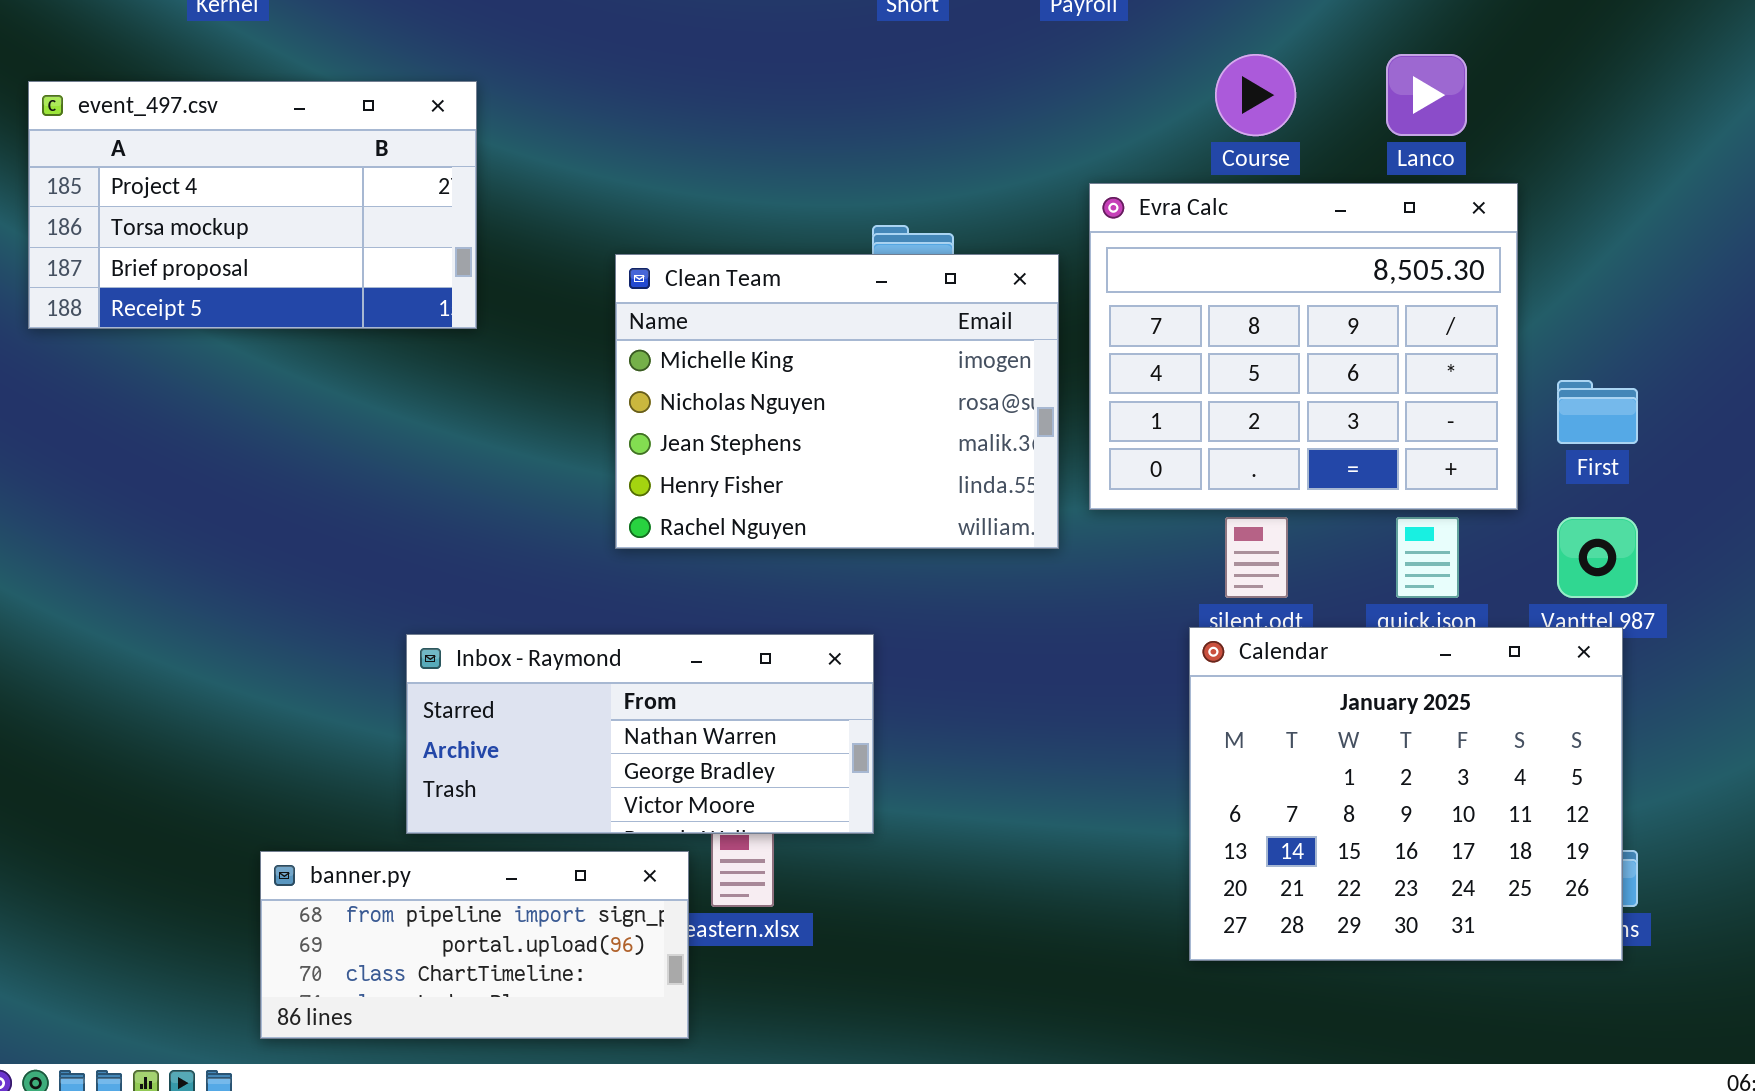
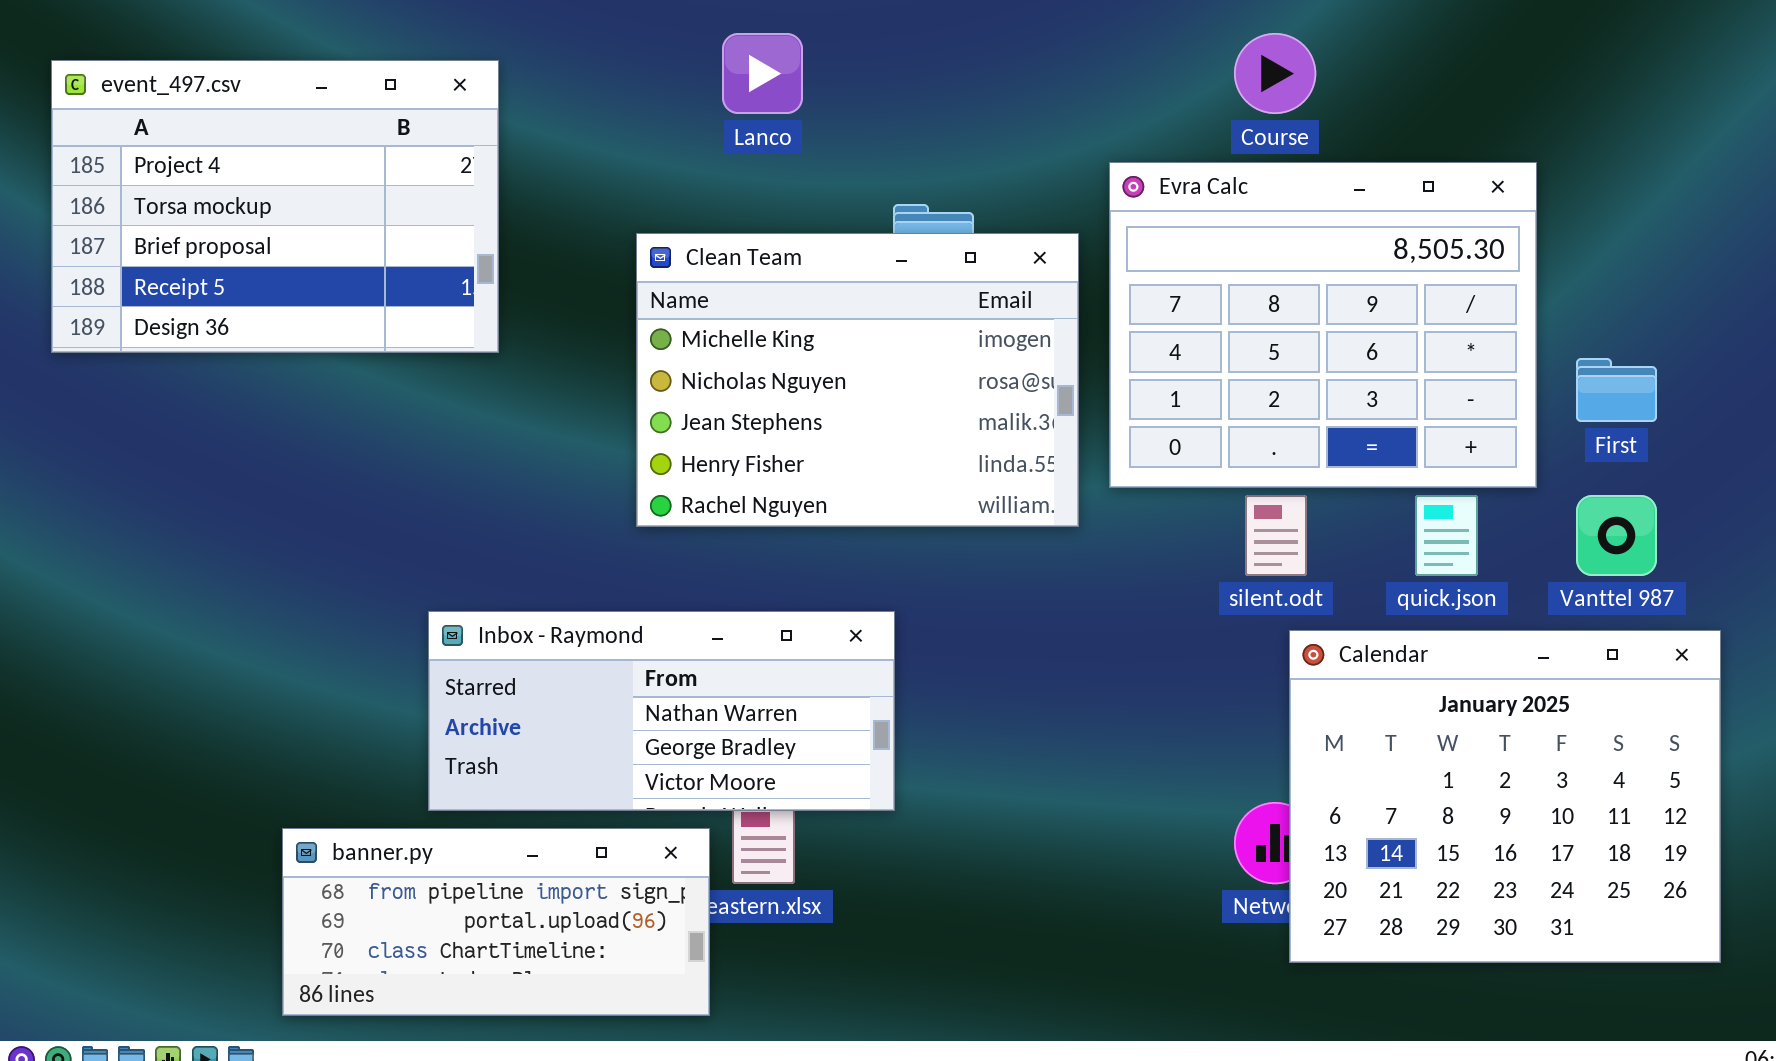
Lanco: [1386,54,1467,136] -> [722,33,803,114], moved
event_497.csv: [28,81,477,329] -> [51,60,499,353], resized
Calendar: [1189,627,1623,961] -> [1289,630,1721,963], moved

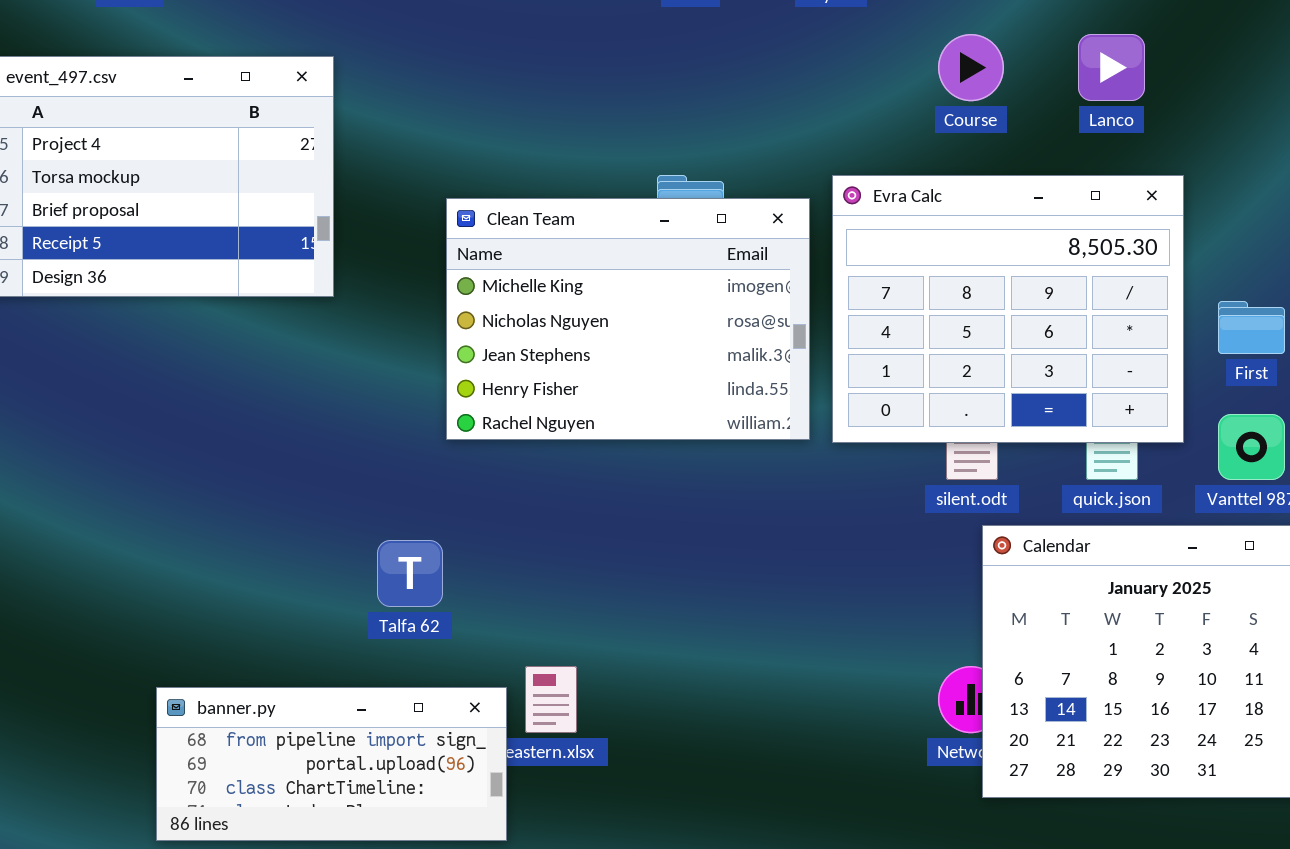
Lanco: [722,33,803,114] -> [1078,34,1145,101], moved
Evra Calc: [1109,162,1537,488] -> [832,175,1184,443], moved
Inbox - Raymond: [428,611,895,811] -> none, closed

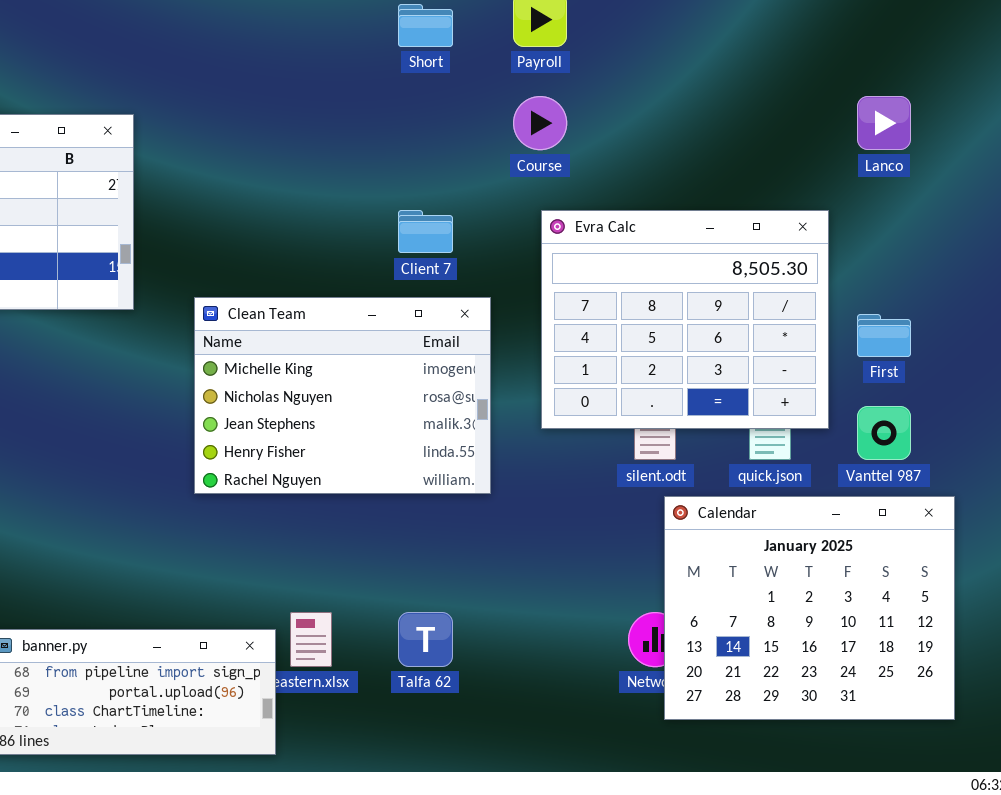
Course: [938,34,1004,101] -> [513,96,567,150], moved
Lanco: [1078,34,1145,101] -> [857,96,911,150], moved
Clean Team: [446,198,810,440] -> [194,297,491,494], moved
Talfa 62: [377,540,443,607] -> [398,612,453,667], moved

